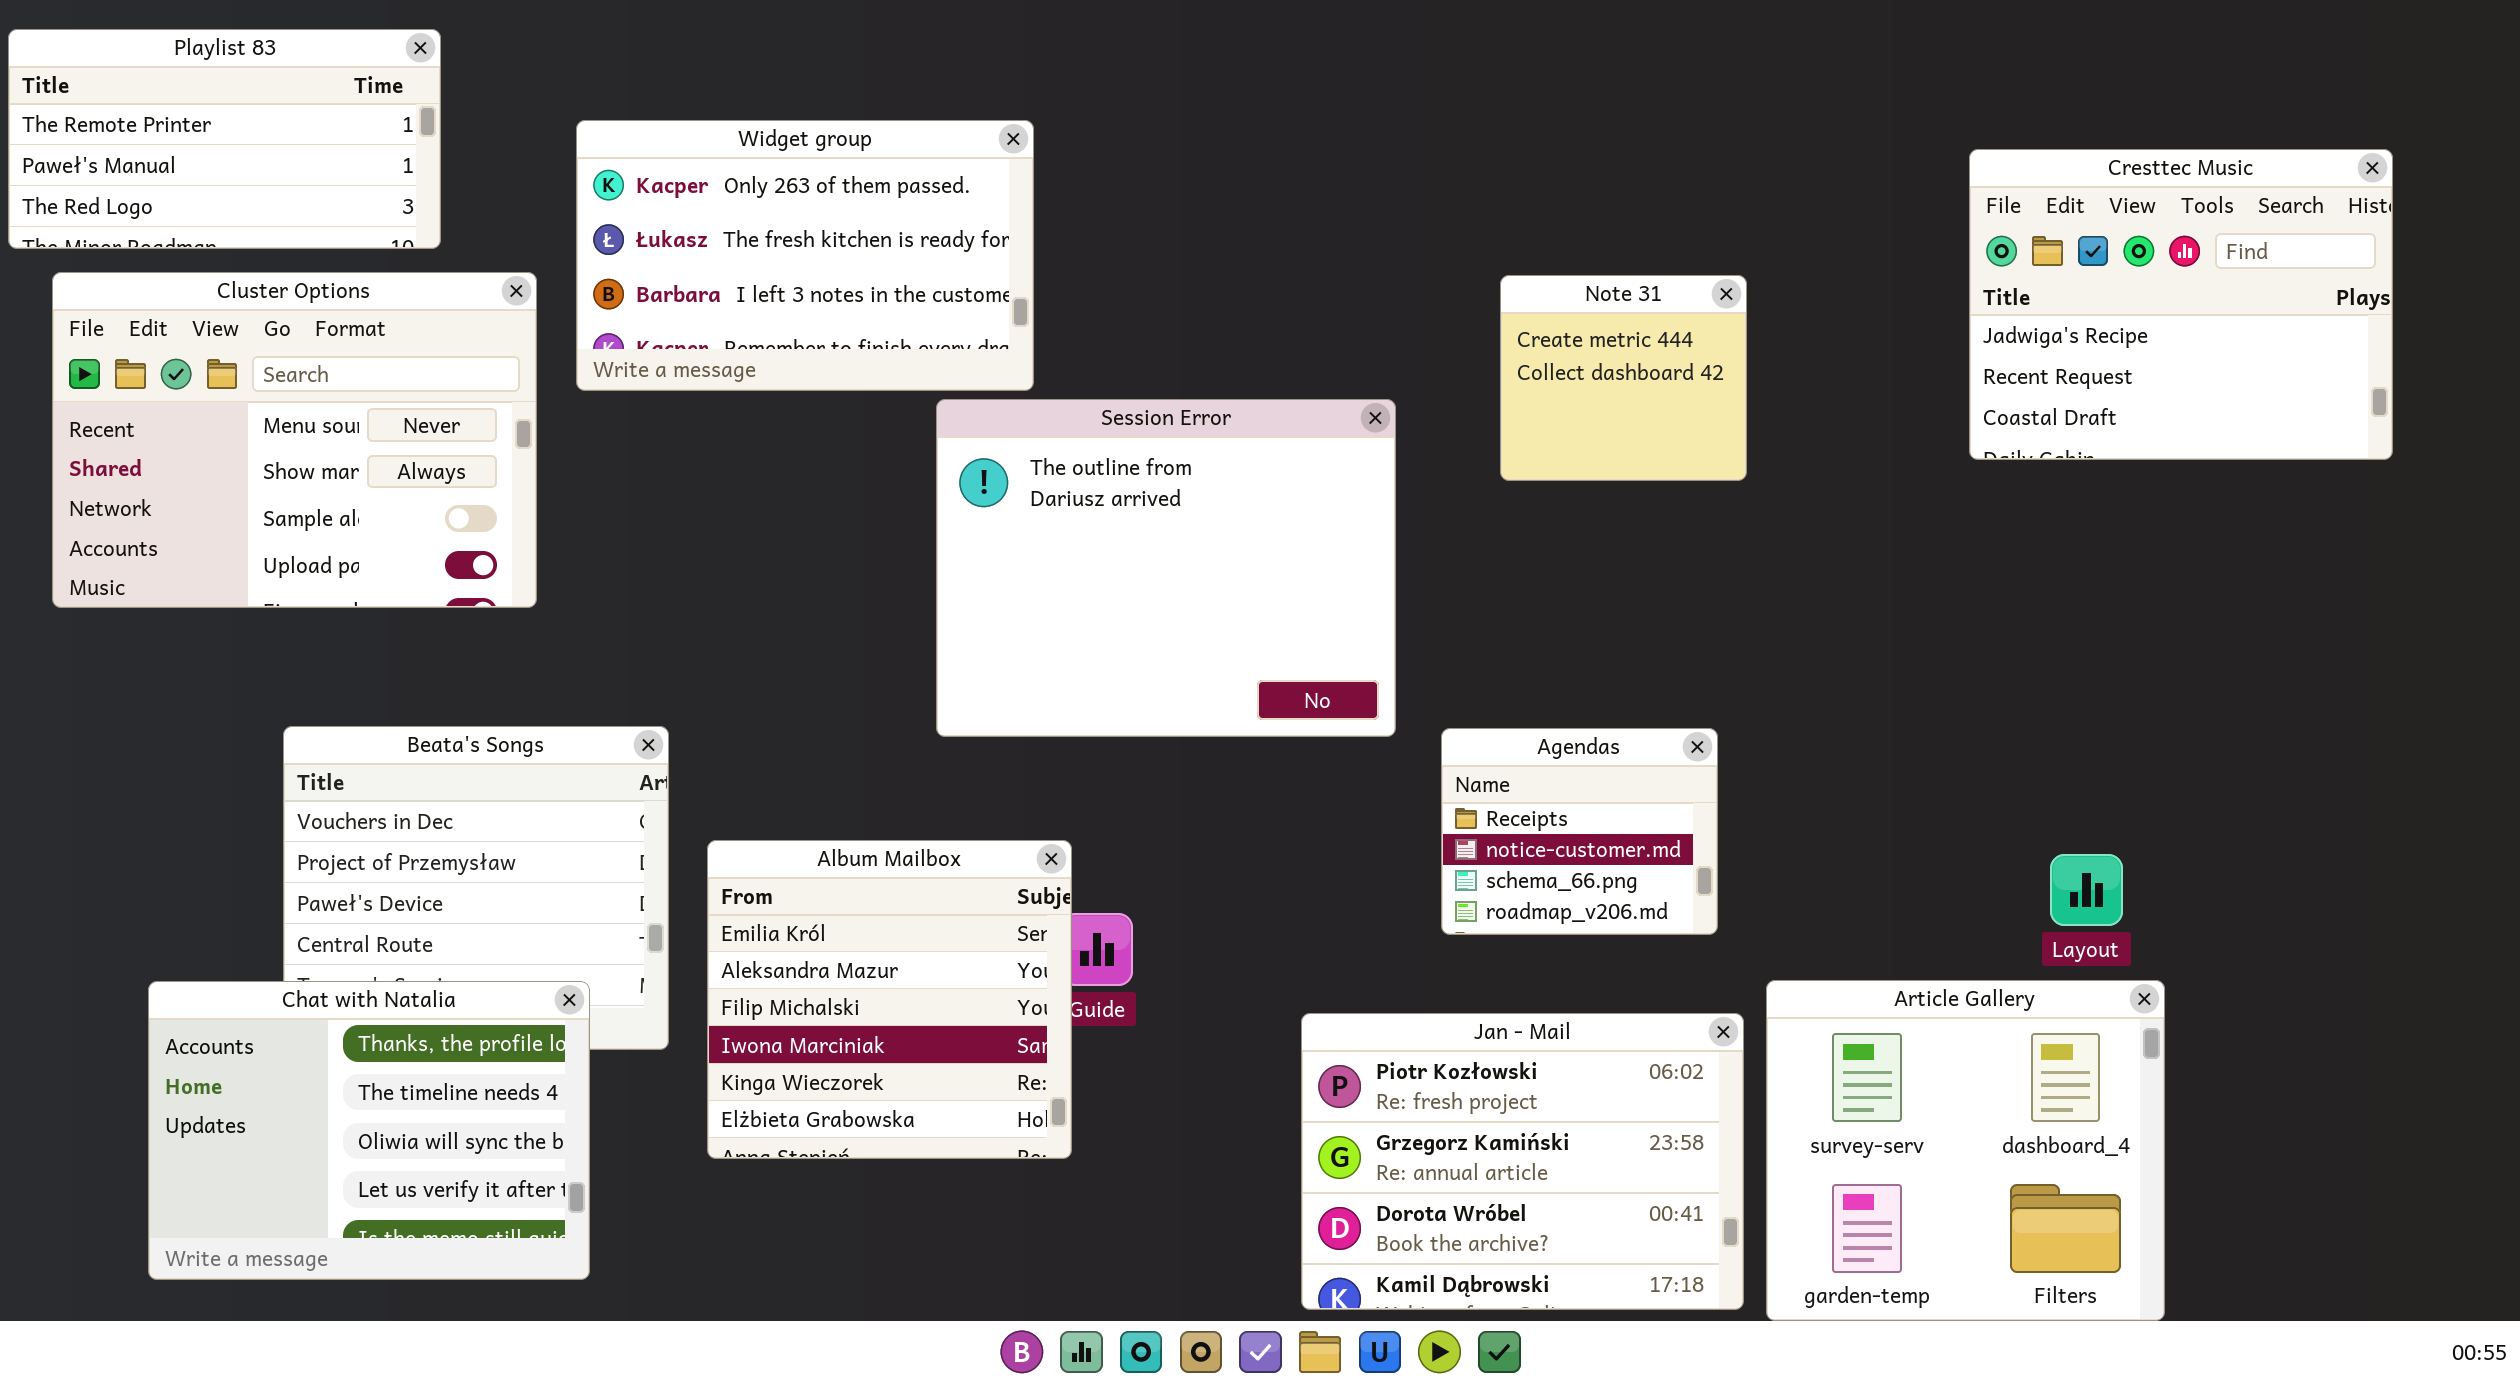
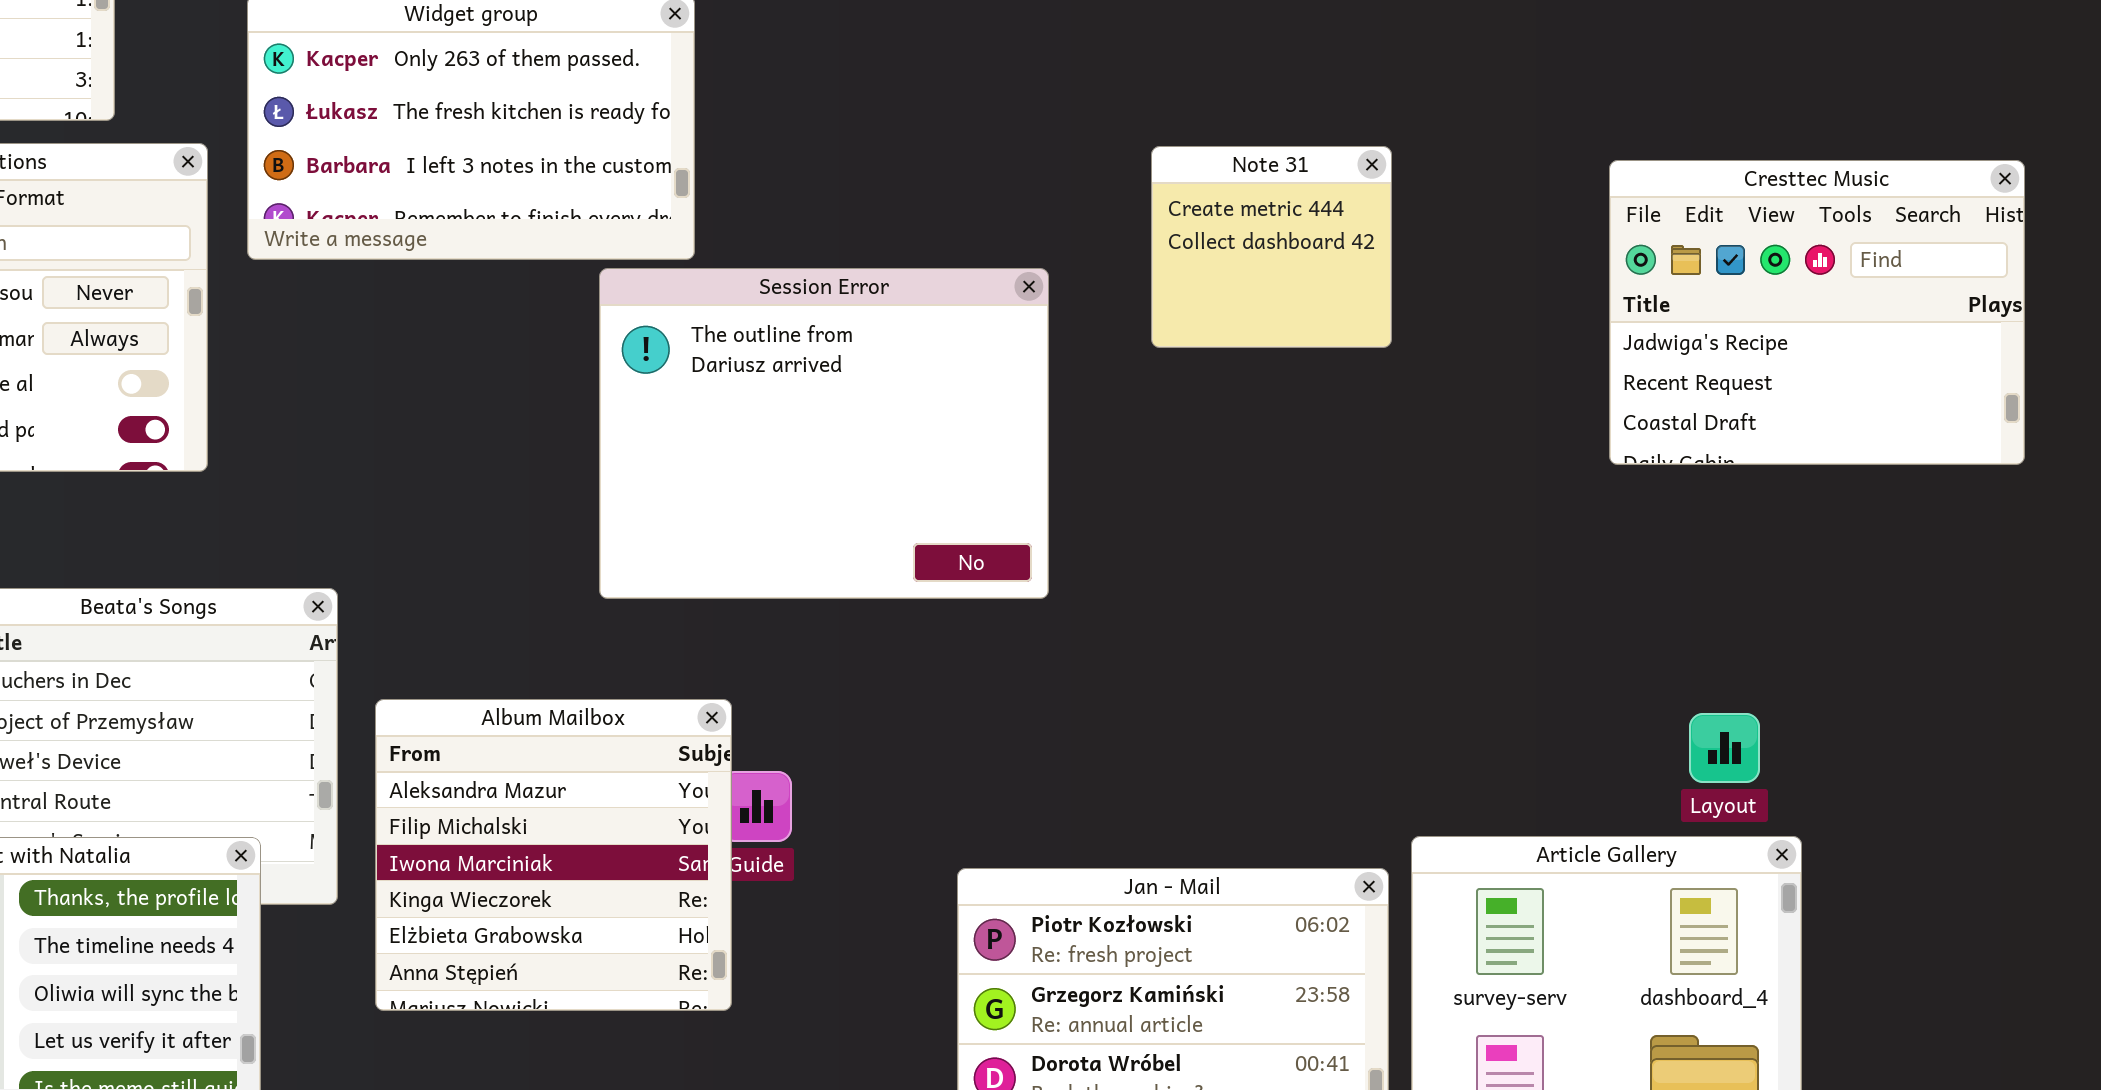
Cresttec Music: [1969,149,2393,460] -> [1609,160,2025,465], moved
Agendas: [1441,728,1718,935] -> none, closed
Album Mailbox: [707,840,1072,1159] -> [375,699,732,1011], scrolled down 1 row

